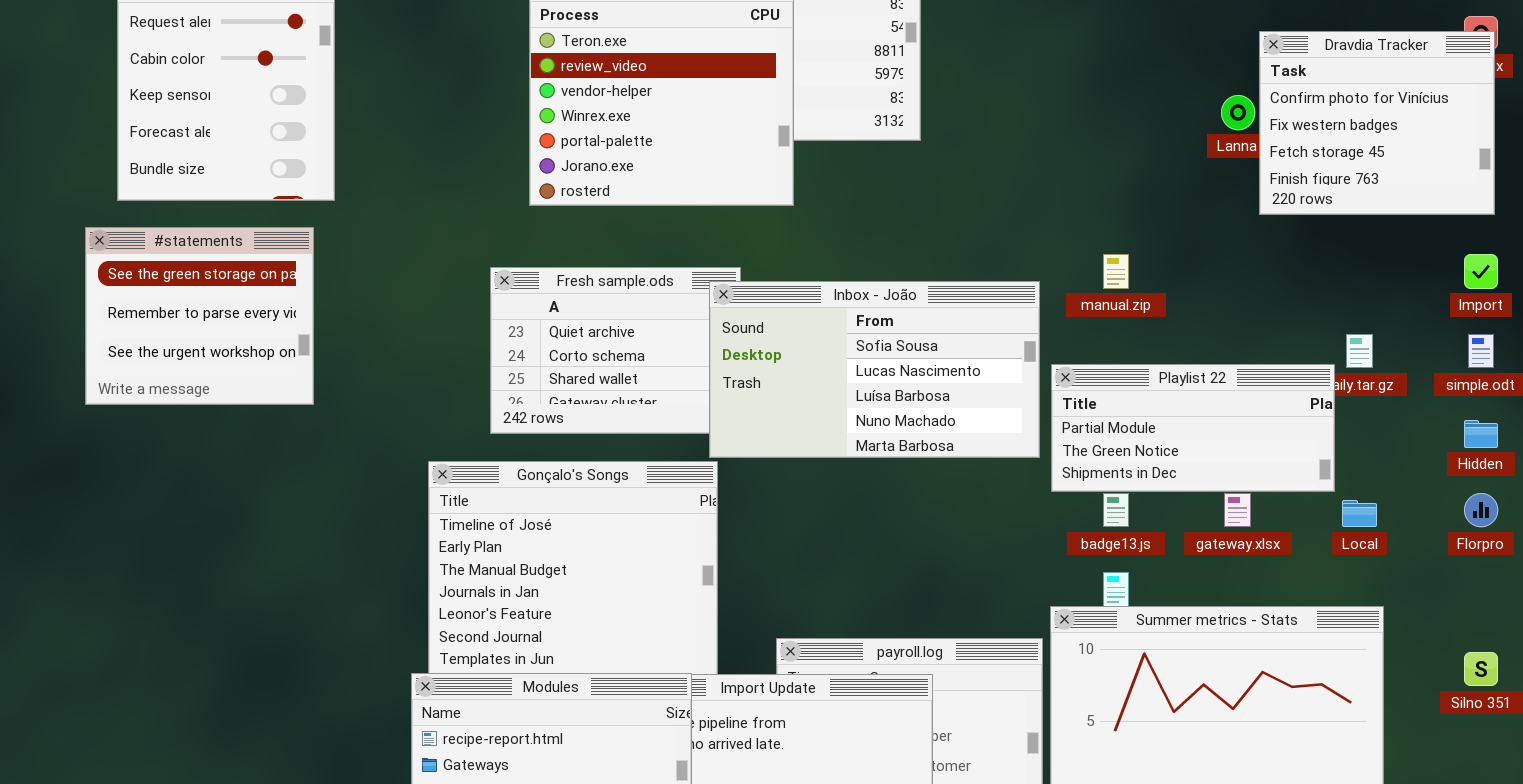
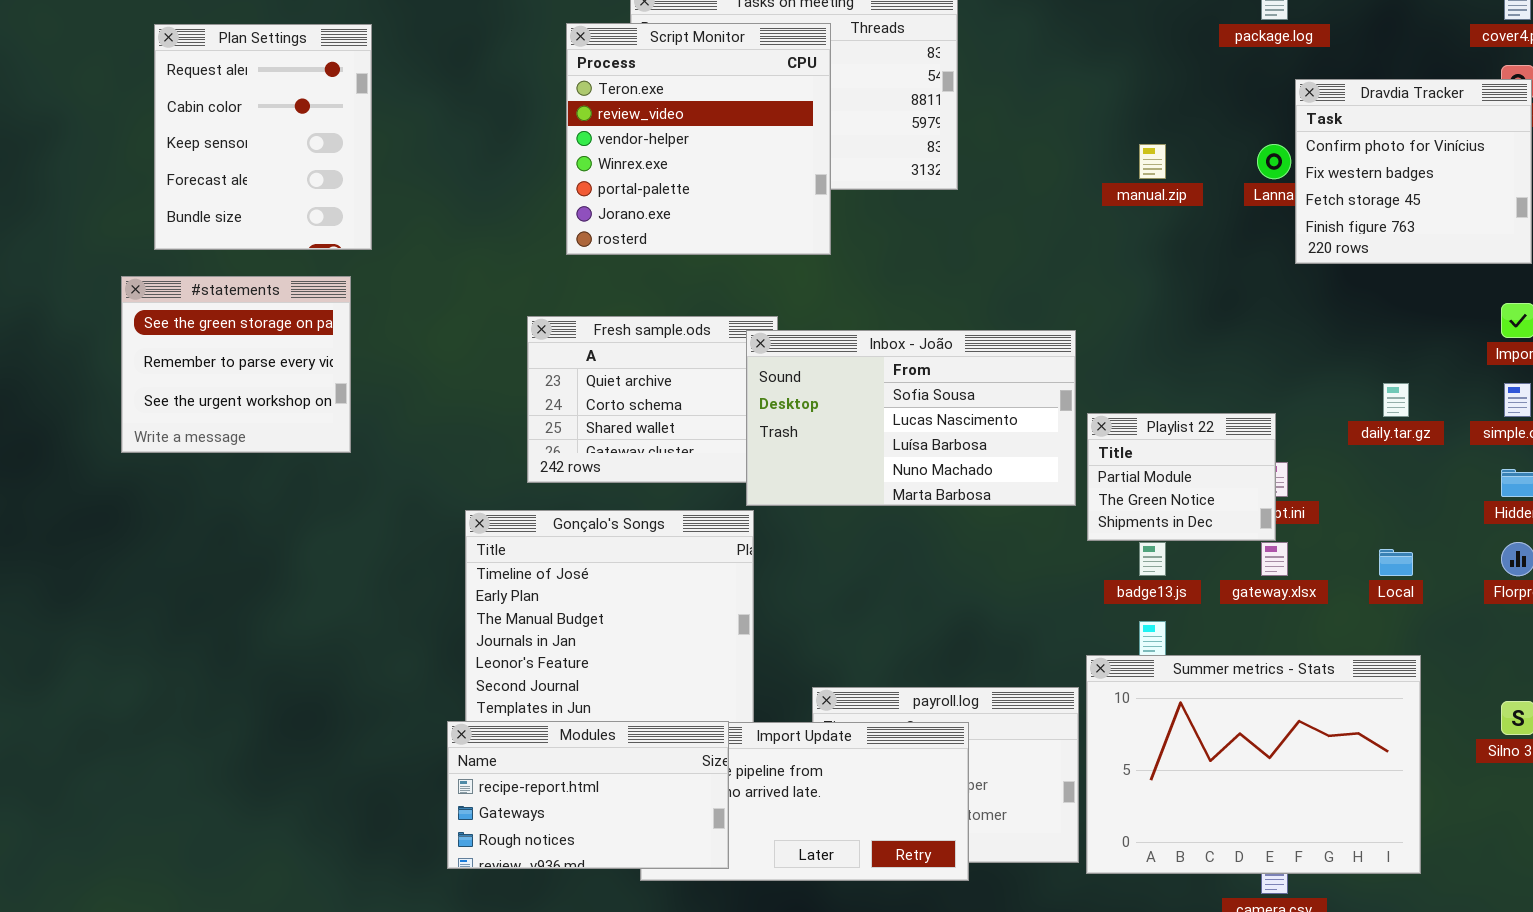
manual.zip: [1103,254,1129,289] -> [1139,144,1166,179], moved
Playlist 22: [1051,364,1335,492] -> [1087,413,1276,541], resized

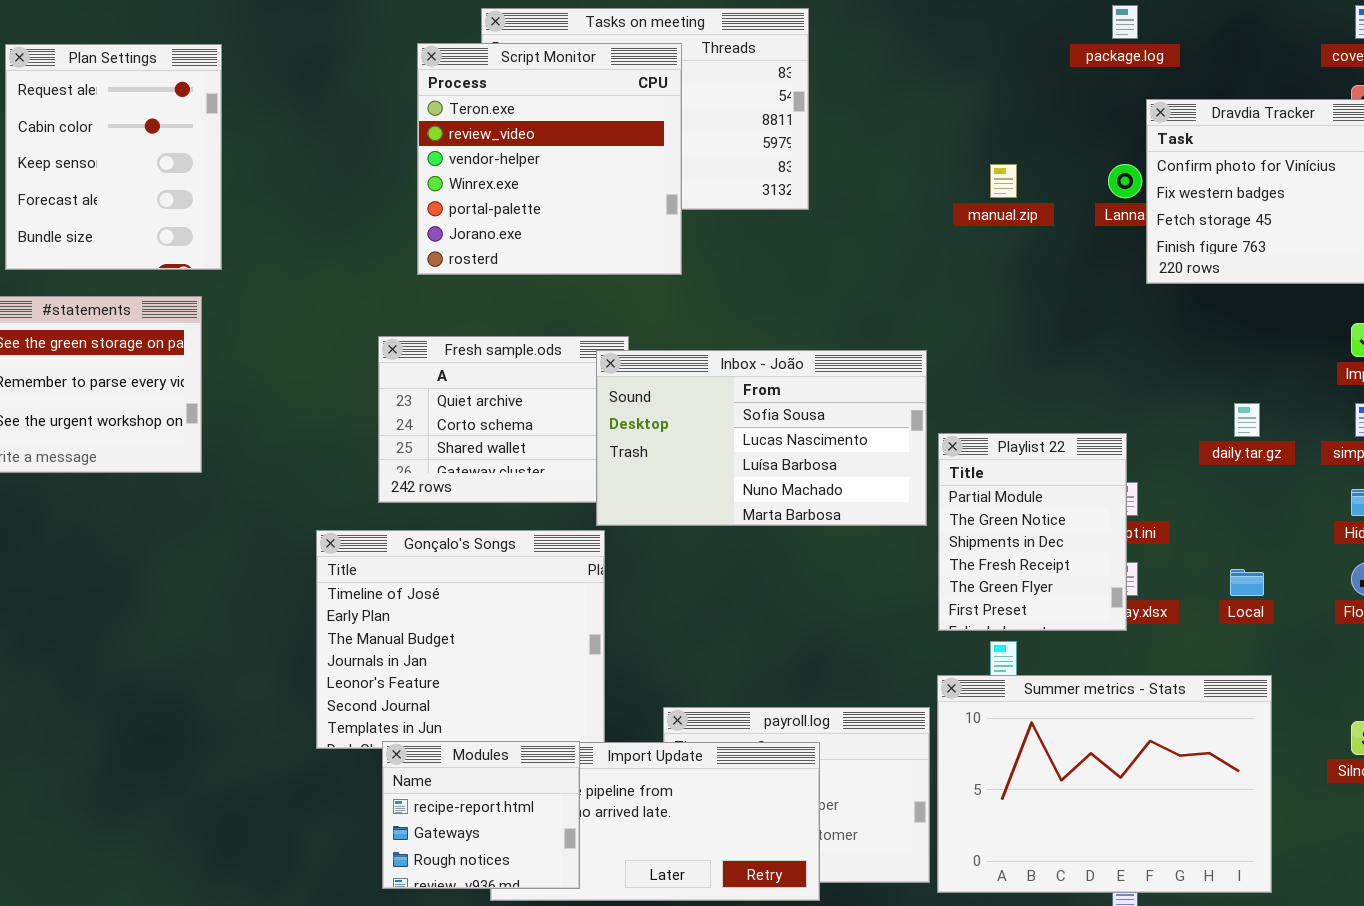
Playlist 22: [1087,413,1276,541] -> [938,433,1127,631], resized
Modules: [447,721,729,869] -> [382,741,580,889], resized

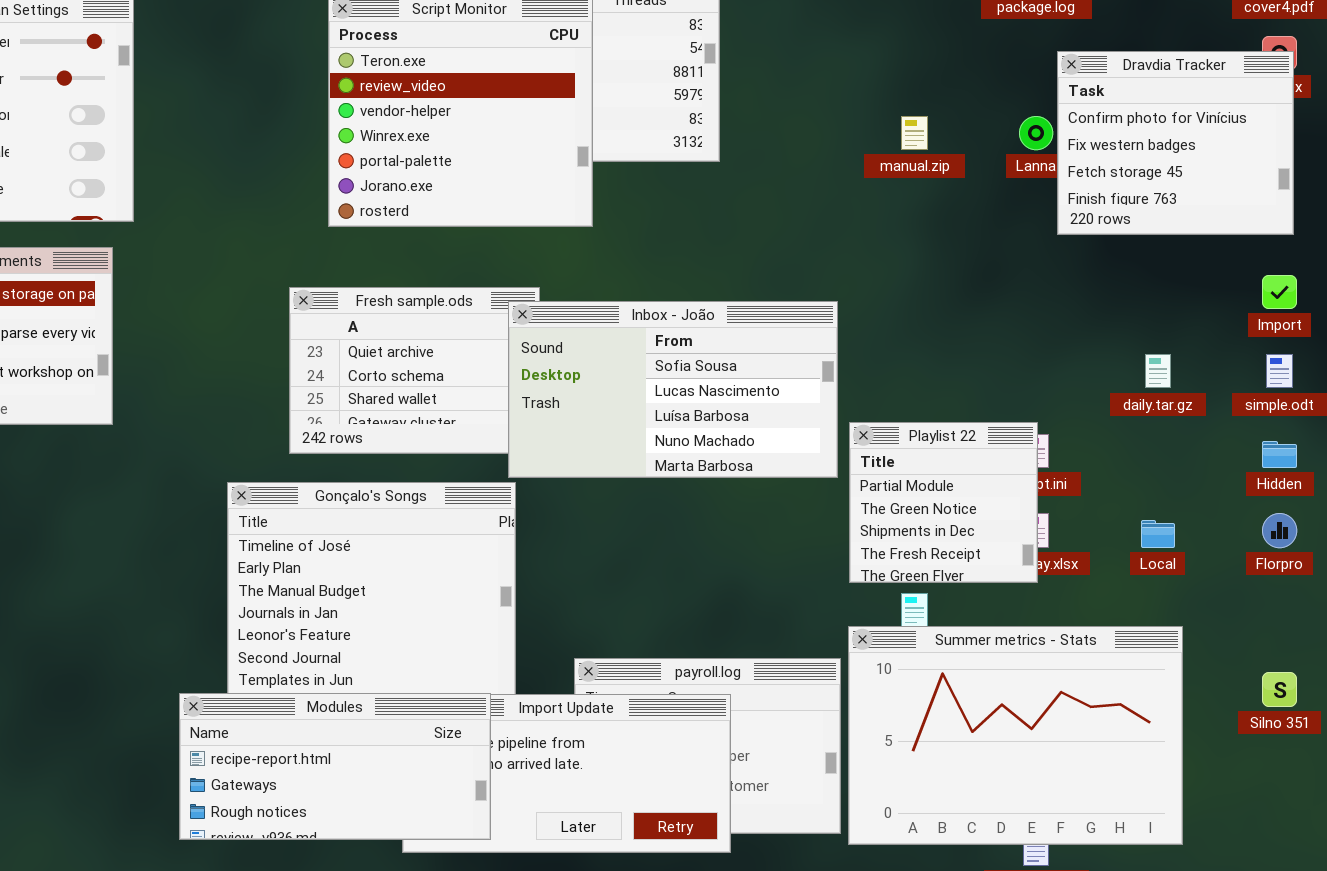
Playlist 22: [938,433,1127,631] -> [849,422,1038,583], resized
Modules: [382,741,580,889] -> [179,693,491,840], resized

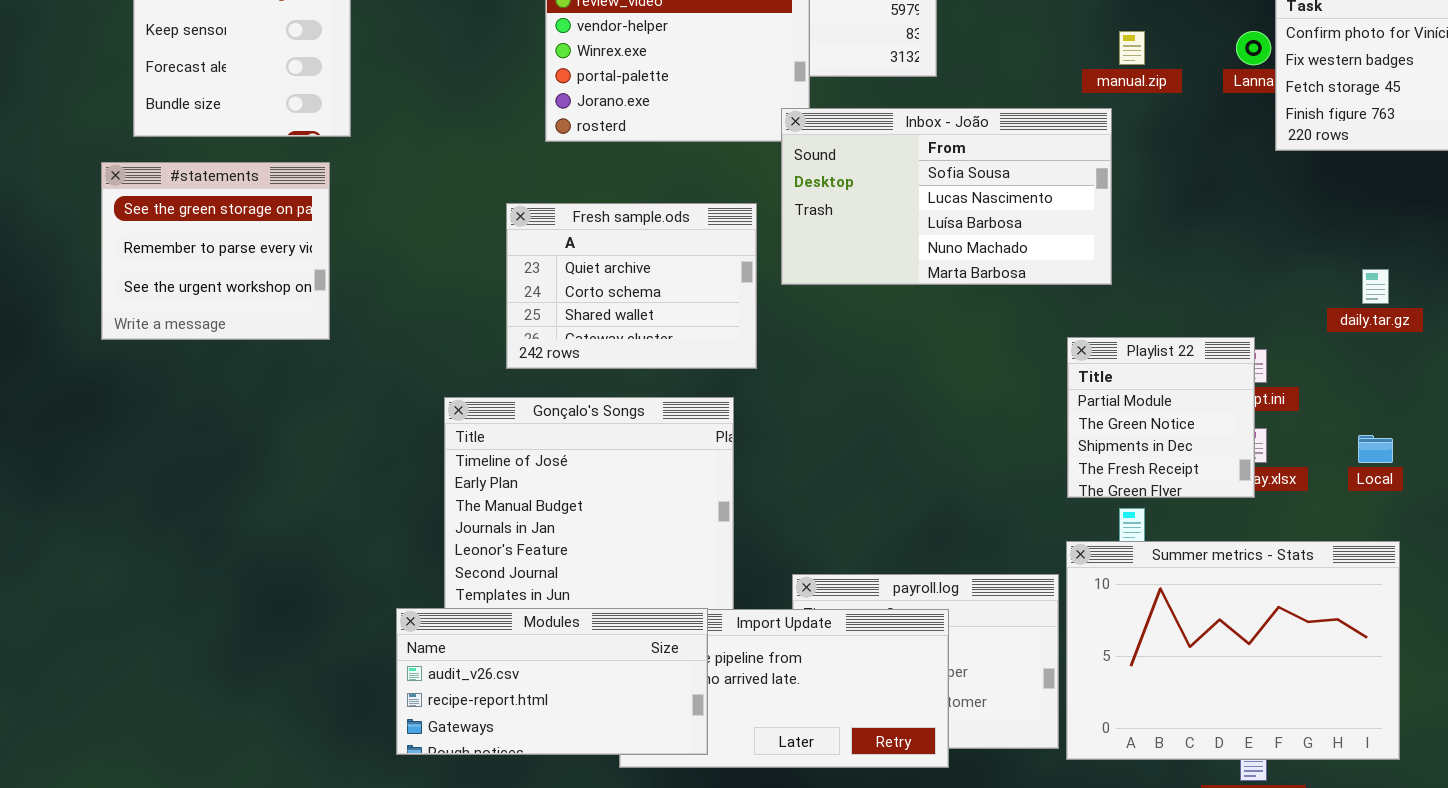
Inbox - João: [508,301,838,478] -> [781,108,1112,285], moved
Modules: [179,693,491,840] -> [396,608,708,755], scrolled up 1 row

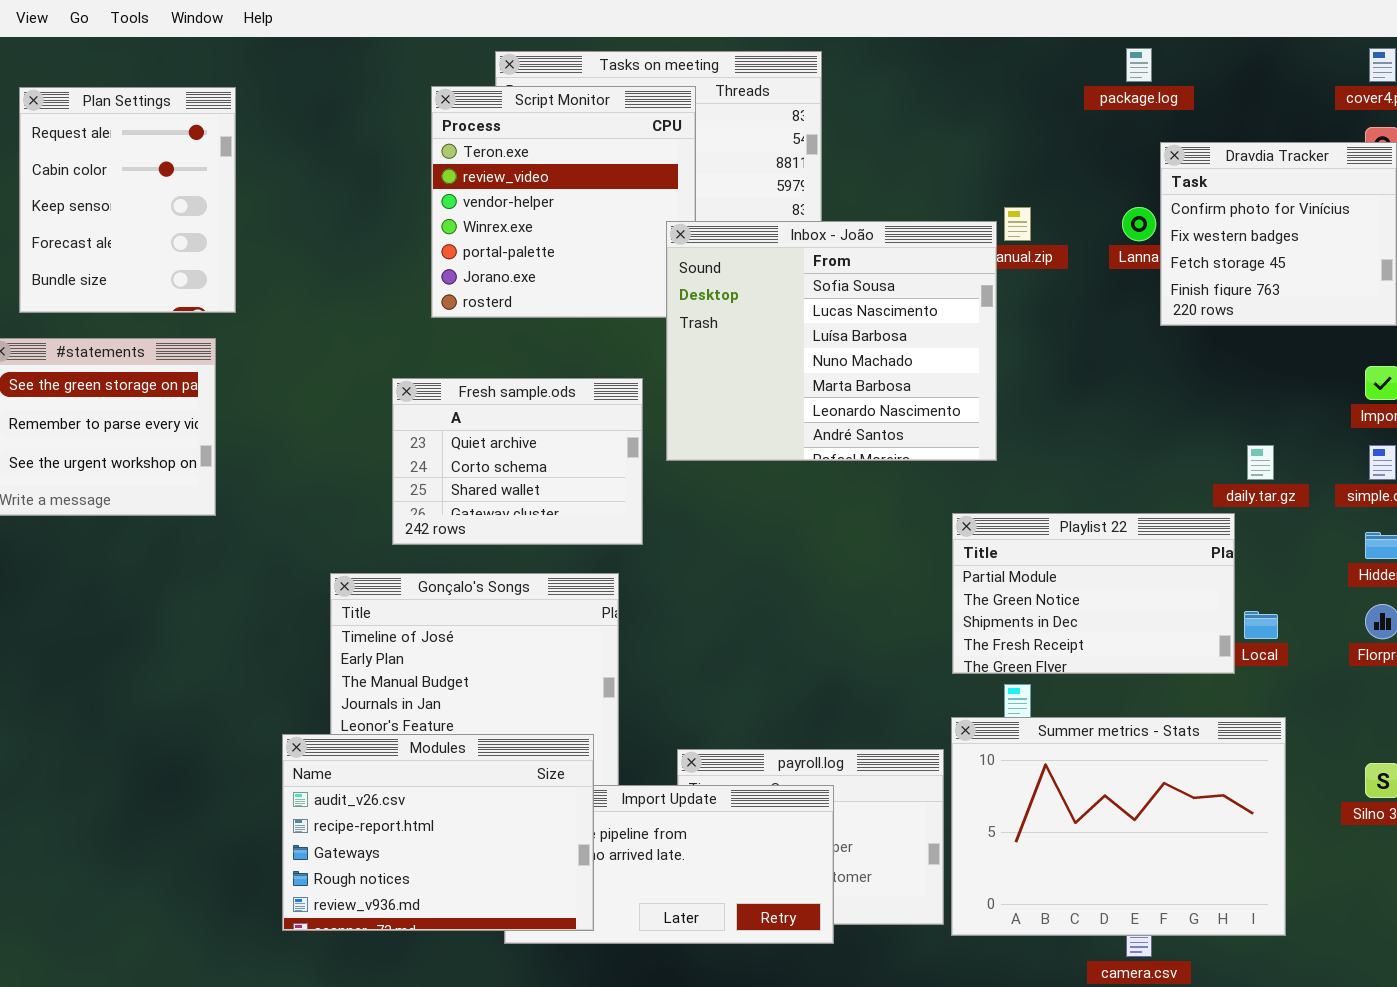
Inbox - João: [781,108,1112,285] -> [666,221,997,461], resized
Playlist 22: [1067,337,1255,498] -> [952,513,1235,674], resized
Modules: [396,608,708,755] -> [282,734,594,931], resized

